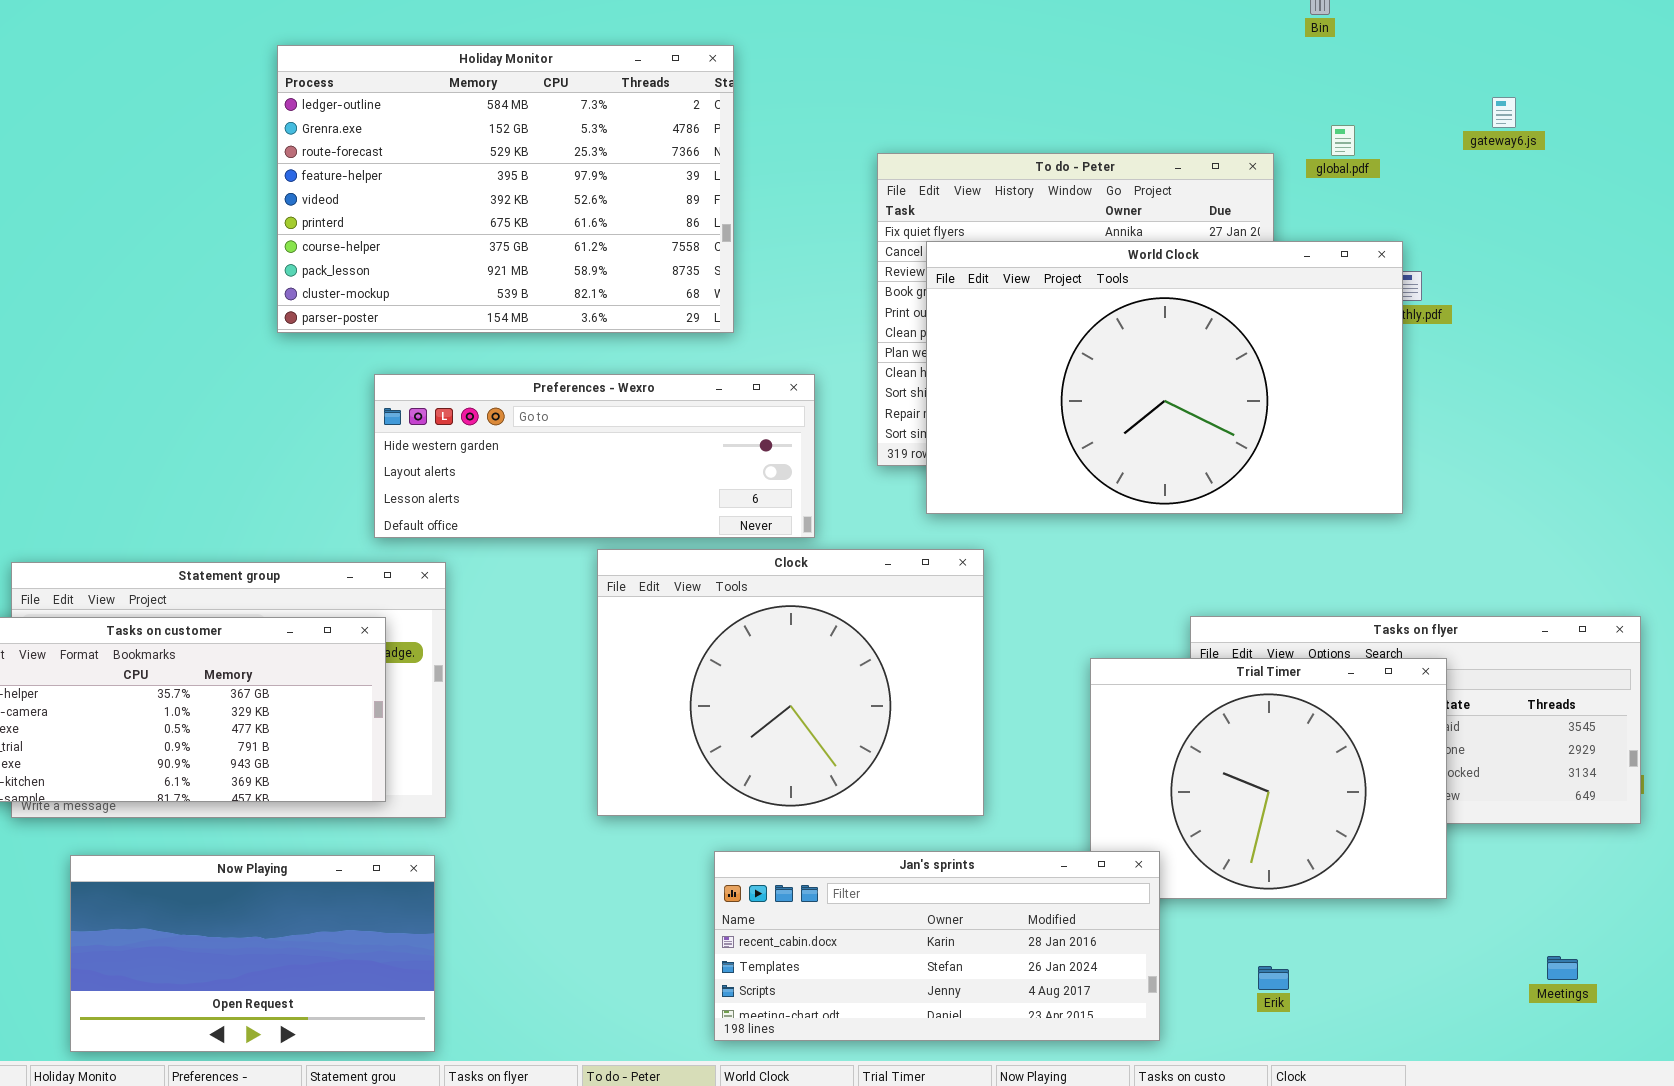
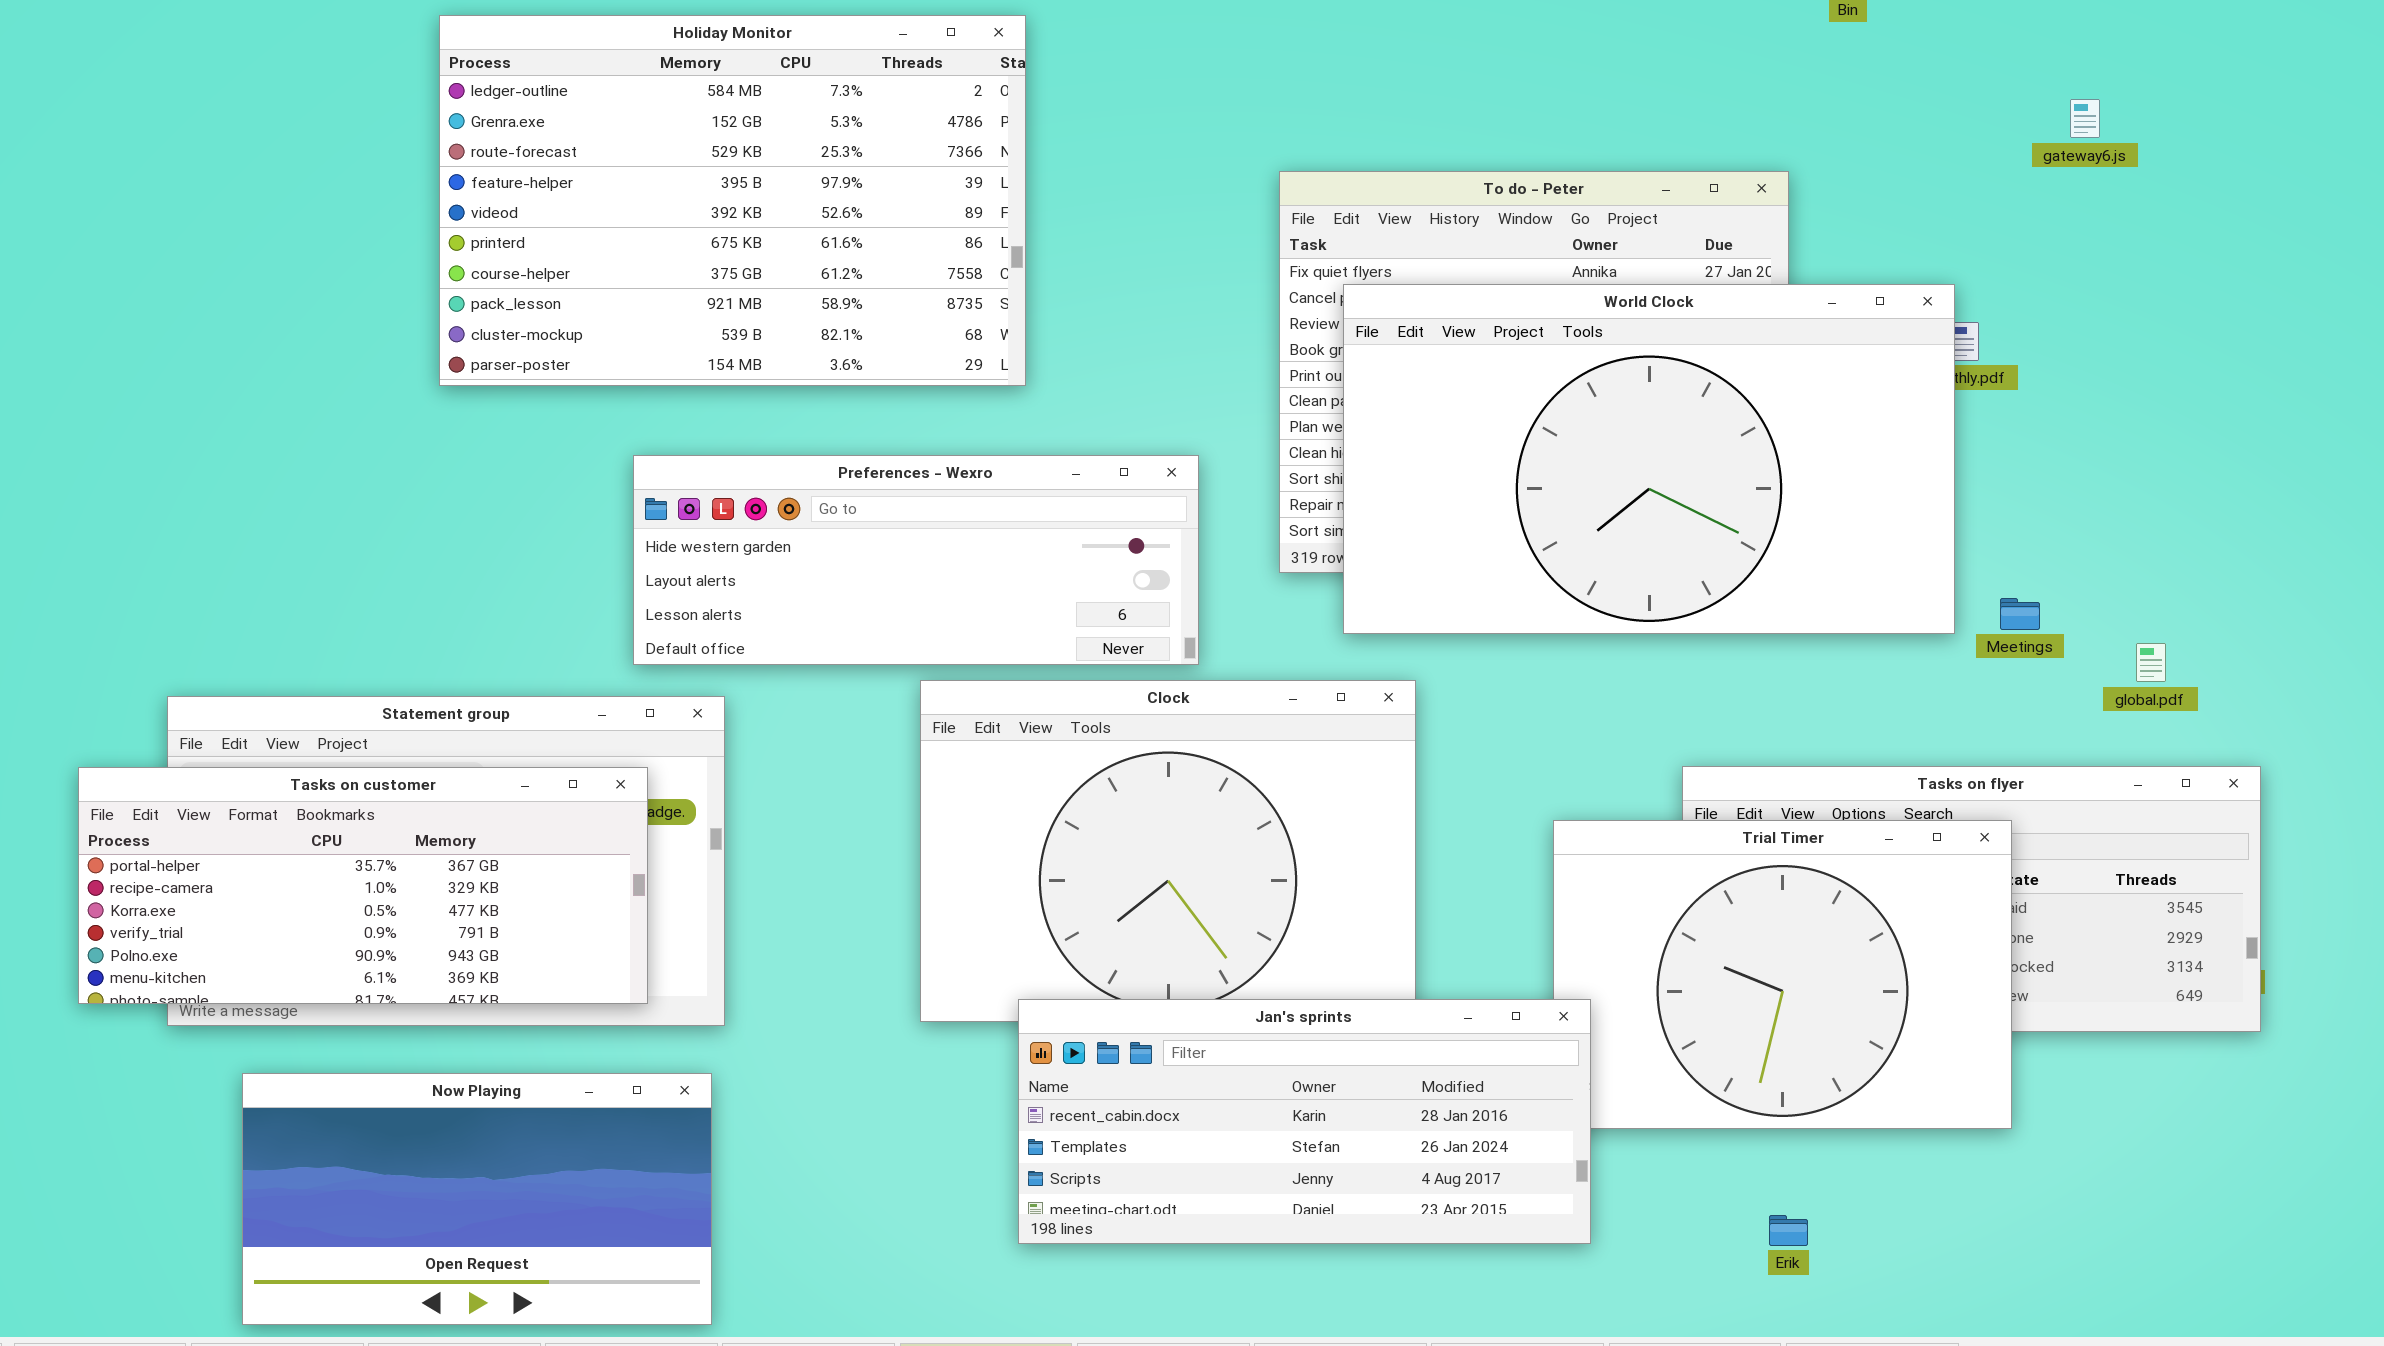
Holiday Monitor: [277,45,734,333] -> [439,15,1026,386], moved
global.pdf: [1331,125,1355,156] -> [2136,643,2166,682], moved
Jan's sprints: [714,851,1160,1041] -> [1018,999,1591,1244], moved
Meetings: [1547,956,1578,980] -> [2000,598,2040,630], moved

